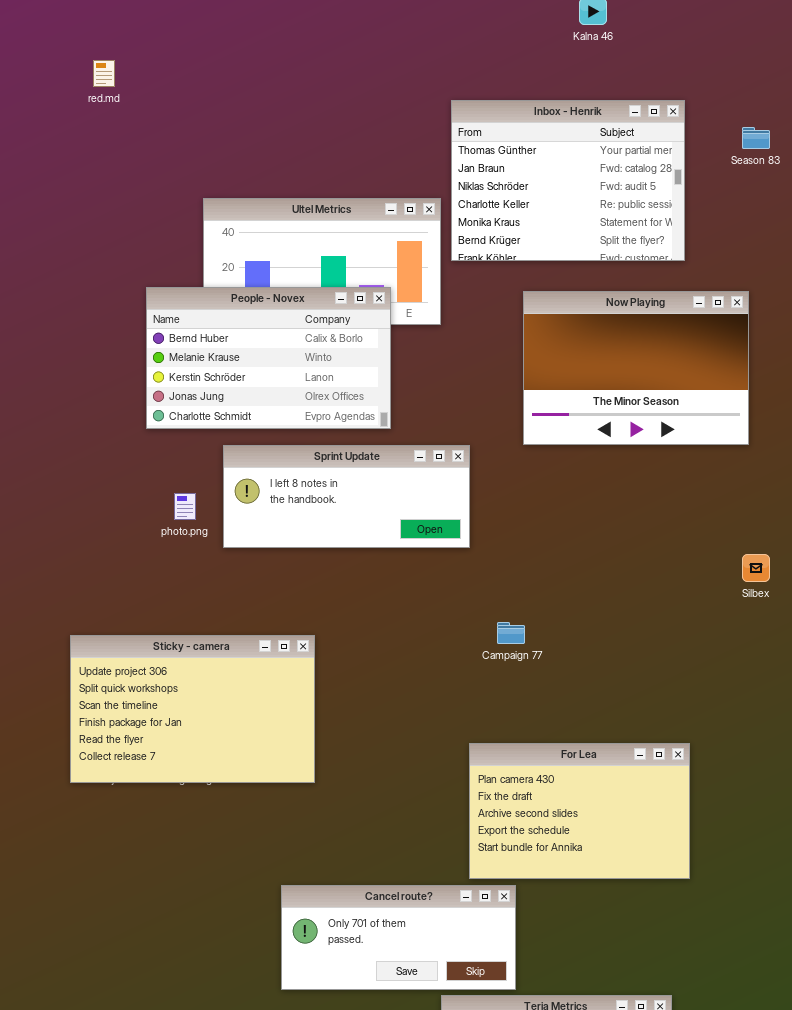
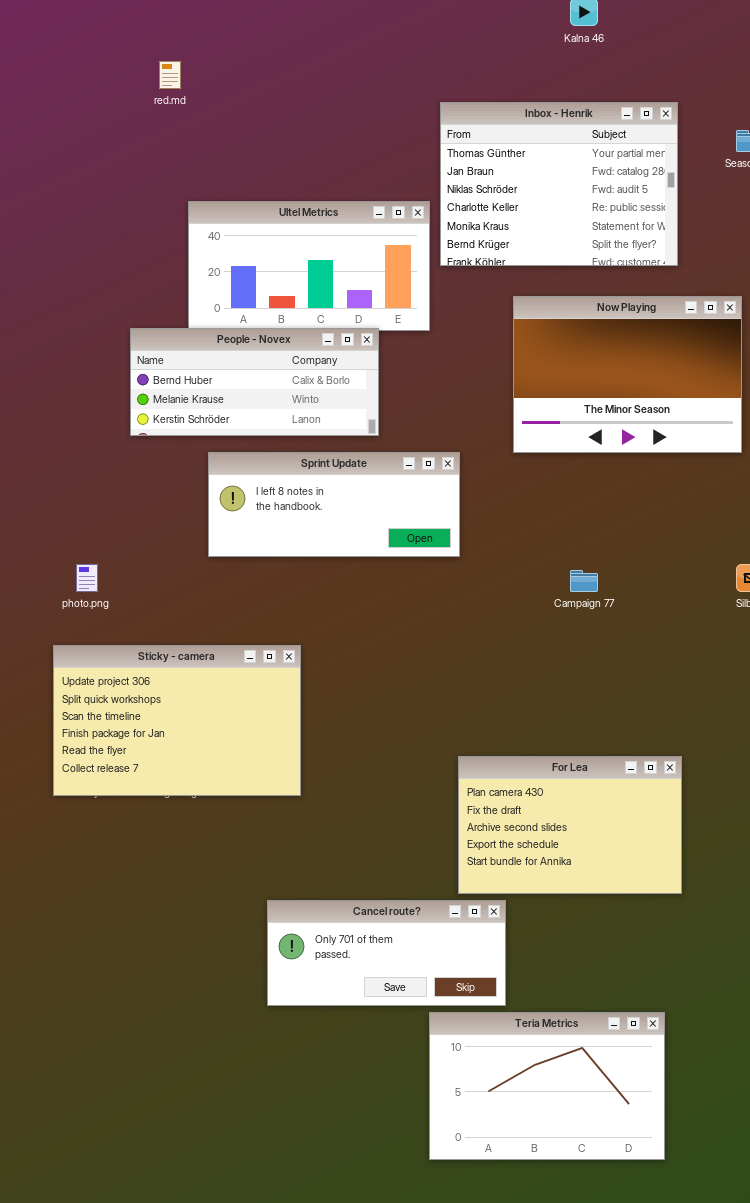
red.md: [93,60,115,87] -> [159,61,181,89], moved
People - Novex: [146,287,391,429] -> [130,328,379,436], resized
photo.png: [174,493,196,520] -> [76,564,98,592], moved
Campaign 77: [497,622,525,644] -> [570,570,598,592], moved

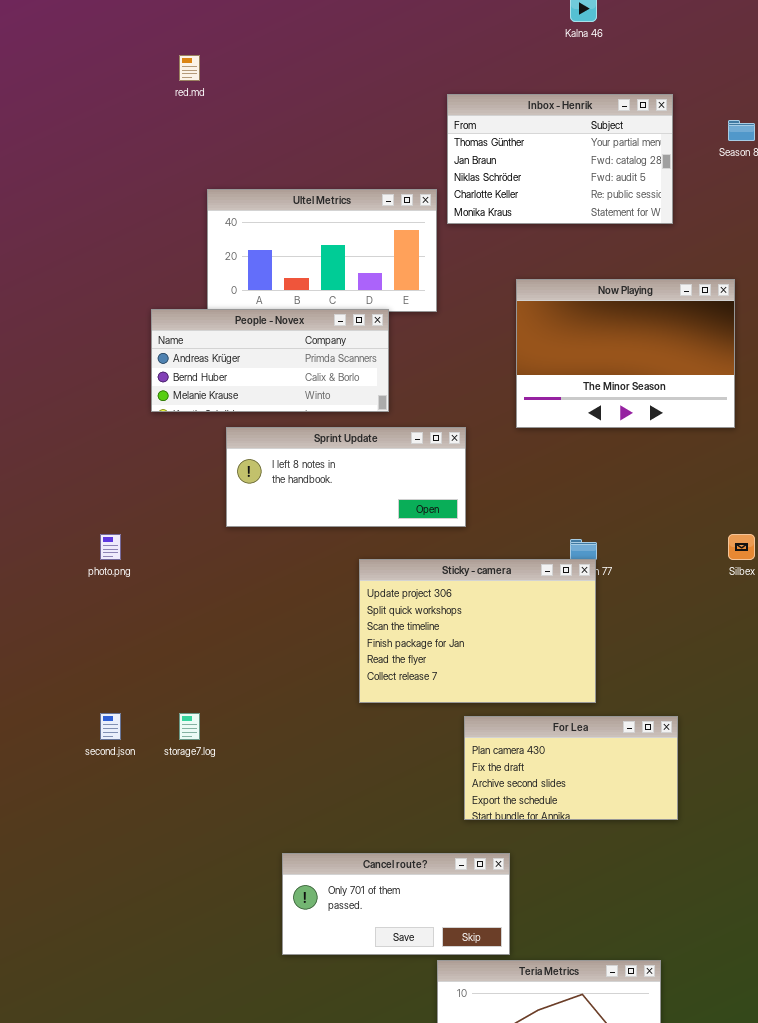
Inbox - Henrik: [440,102,678,266] -> [447,94,673,224], resized
People - Novex: [130,328,379,436] -> [151,309,389,412], scrolled up 1 row
Sticky - camera: [53,645,301,796] -> [359,559,596,703], moved
For Lea: [458,756,682,894] -> [464,716,678,820], resized

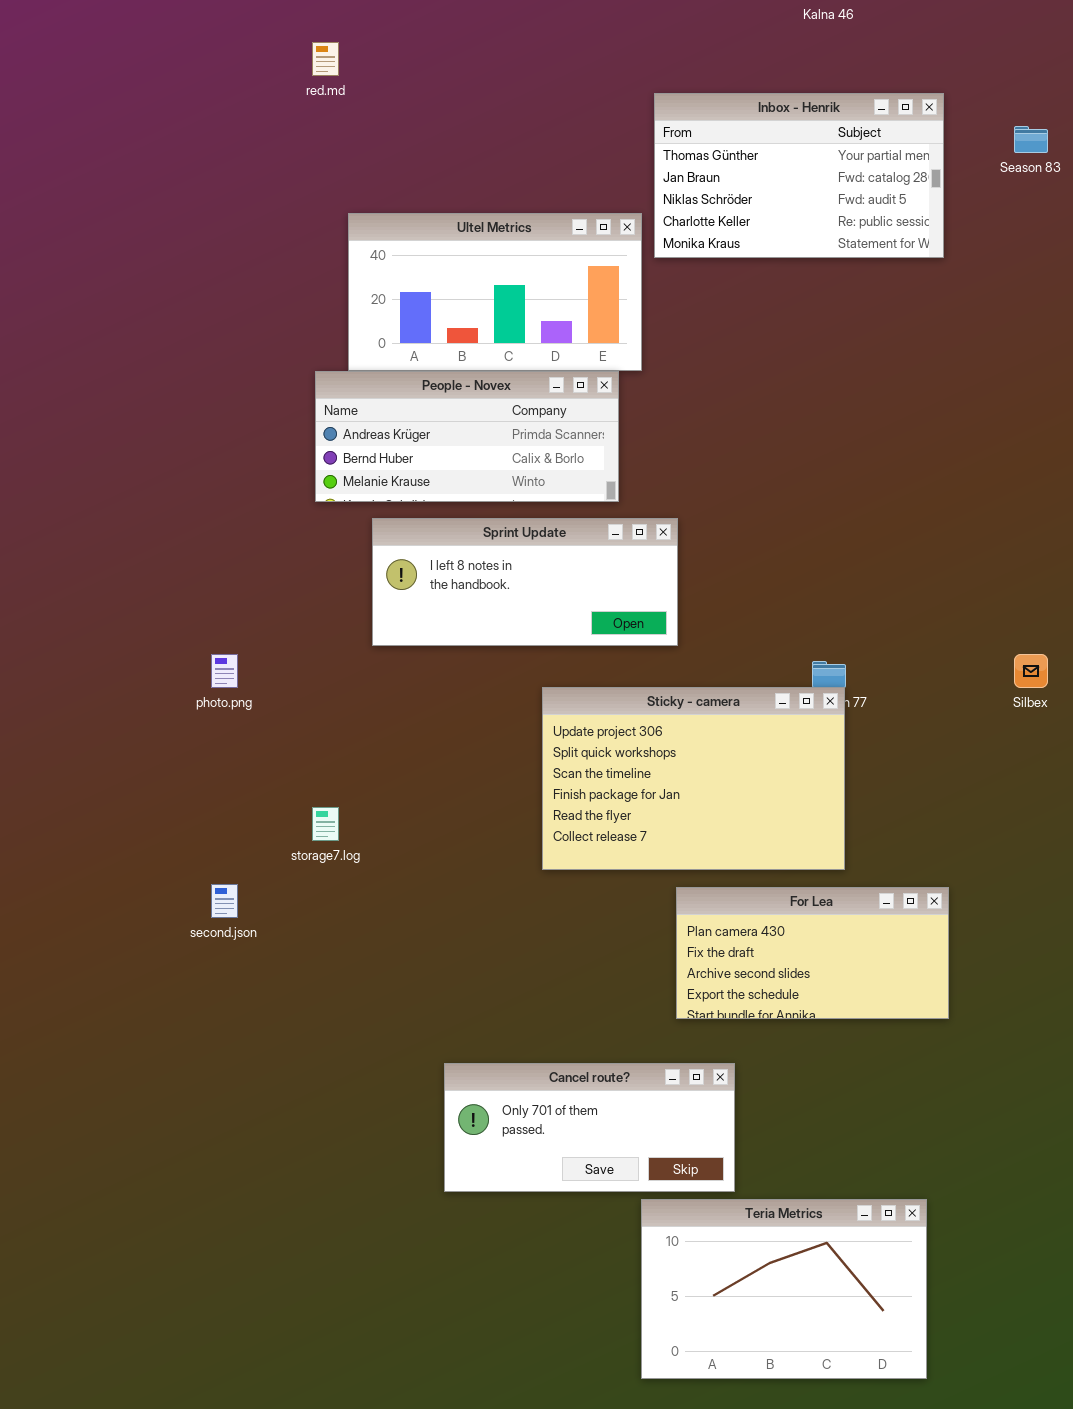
Now Playing: [516,279,735,428] -> none, closed
People - Novex: [151,309,389,412] -> [315,371,619,502], moved
storage7.log: [179,713,200,740] -> [312,807,339,841], moved

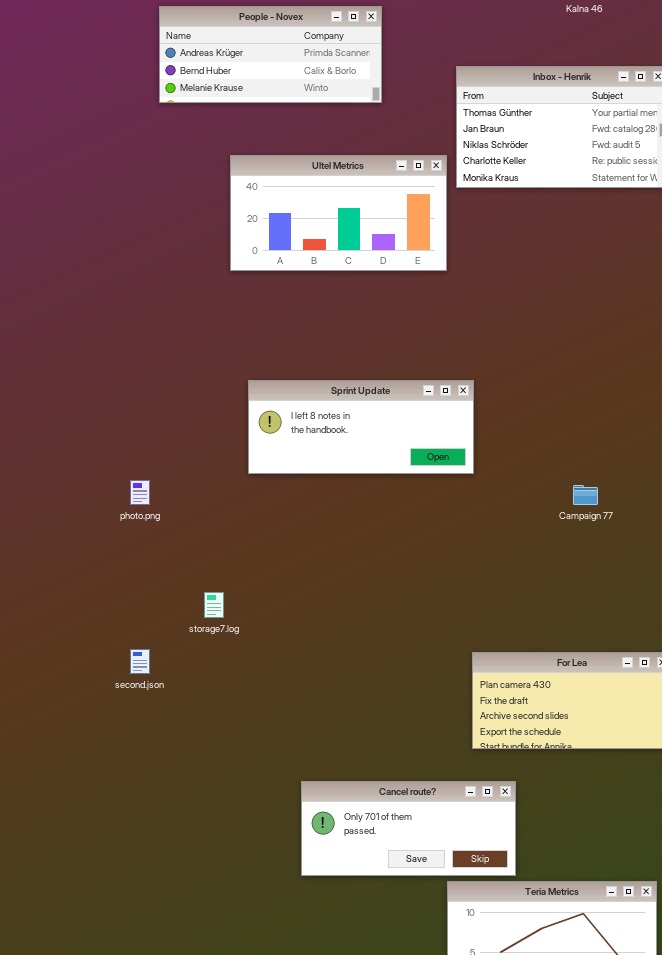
People - Novex: [315,371,619,502] -> [159,6,382,103], moved
Sticky - camera: [542,687,845,870] -> none, closed

